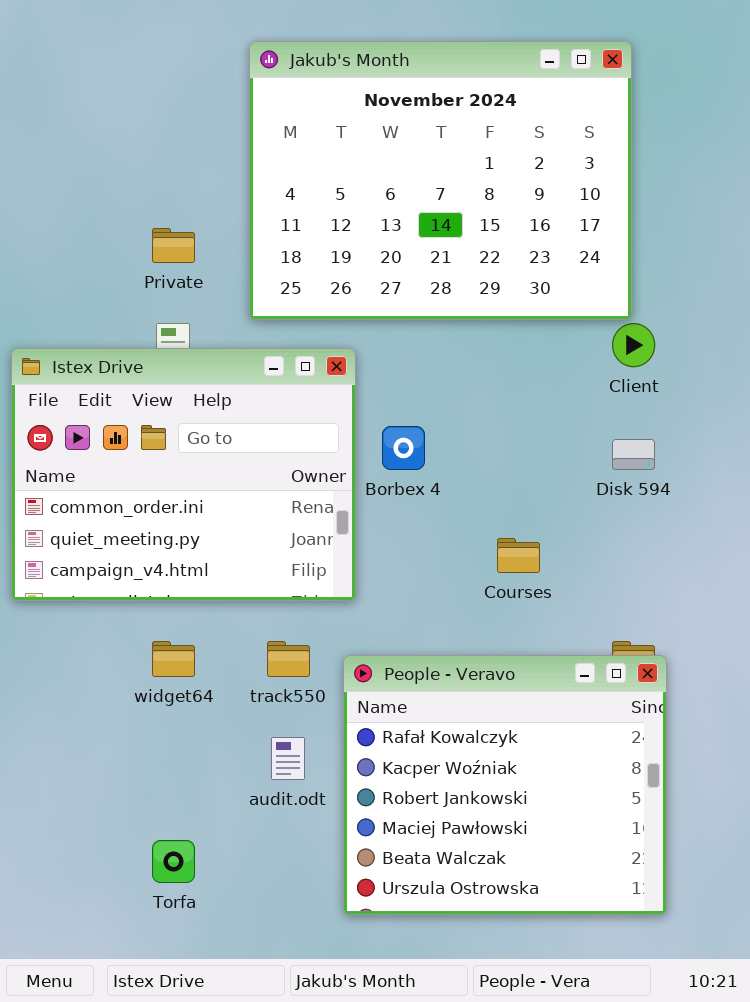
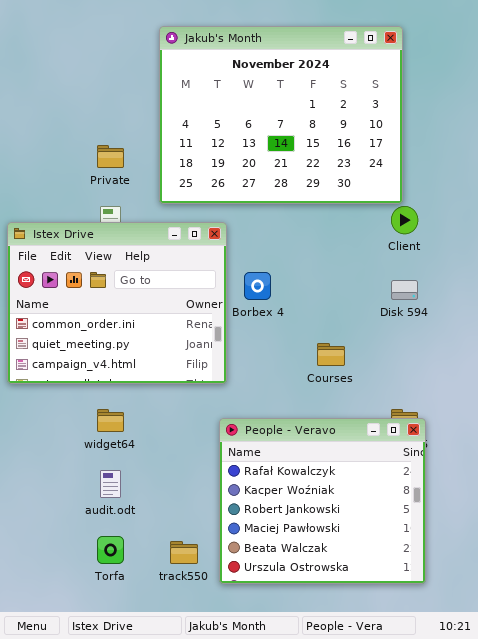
track550: [267,641,310,677] -> [170,541,198,564], moved
audit.odt: [271,737,305,780] -> [100,470,121,498], moved

